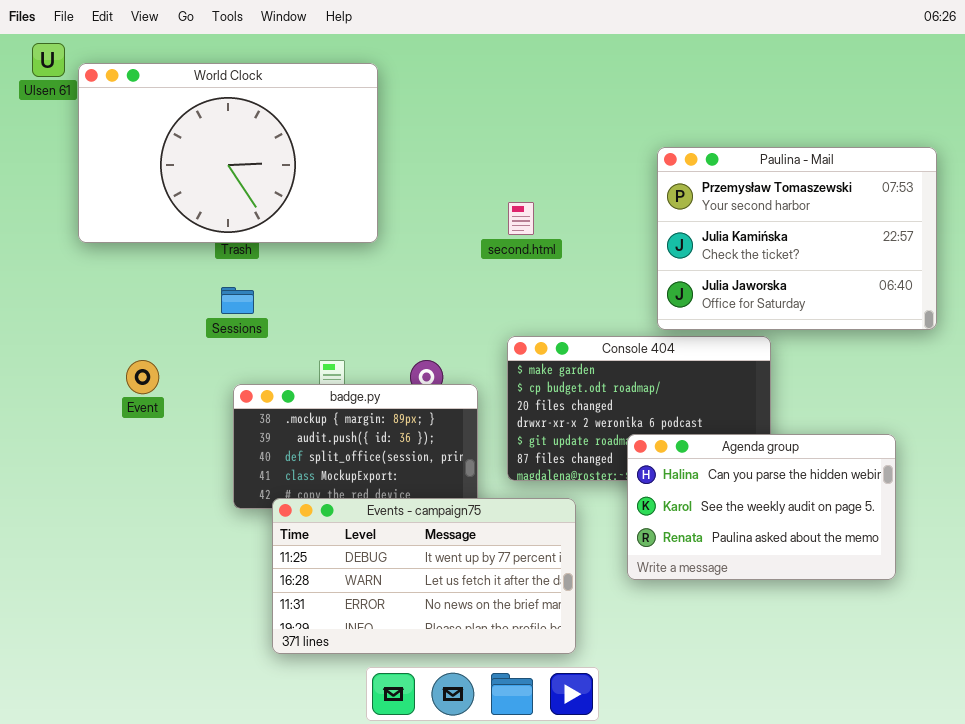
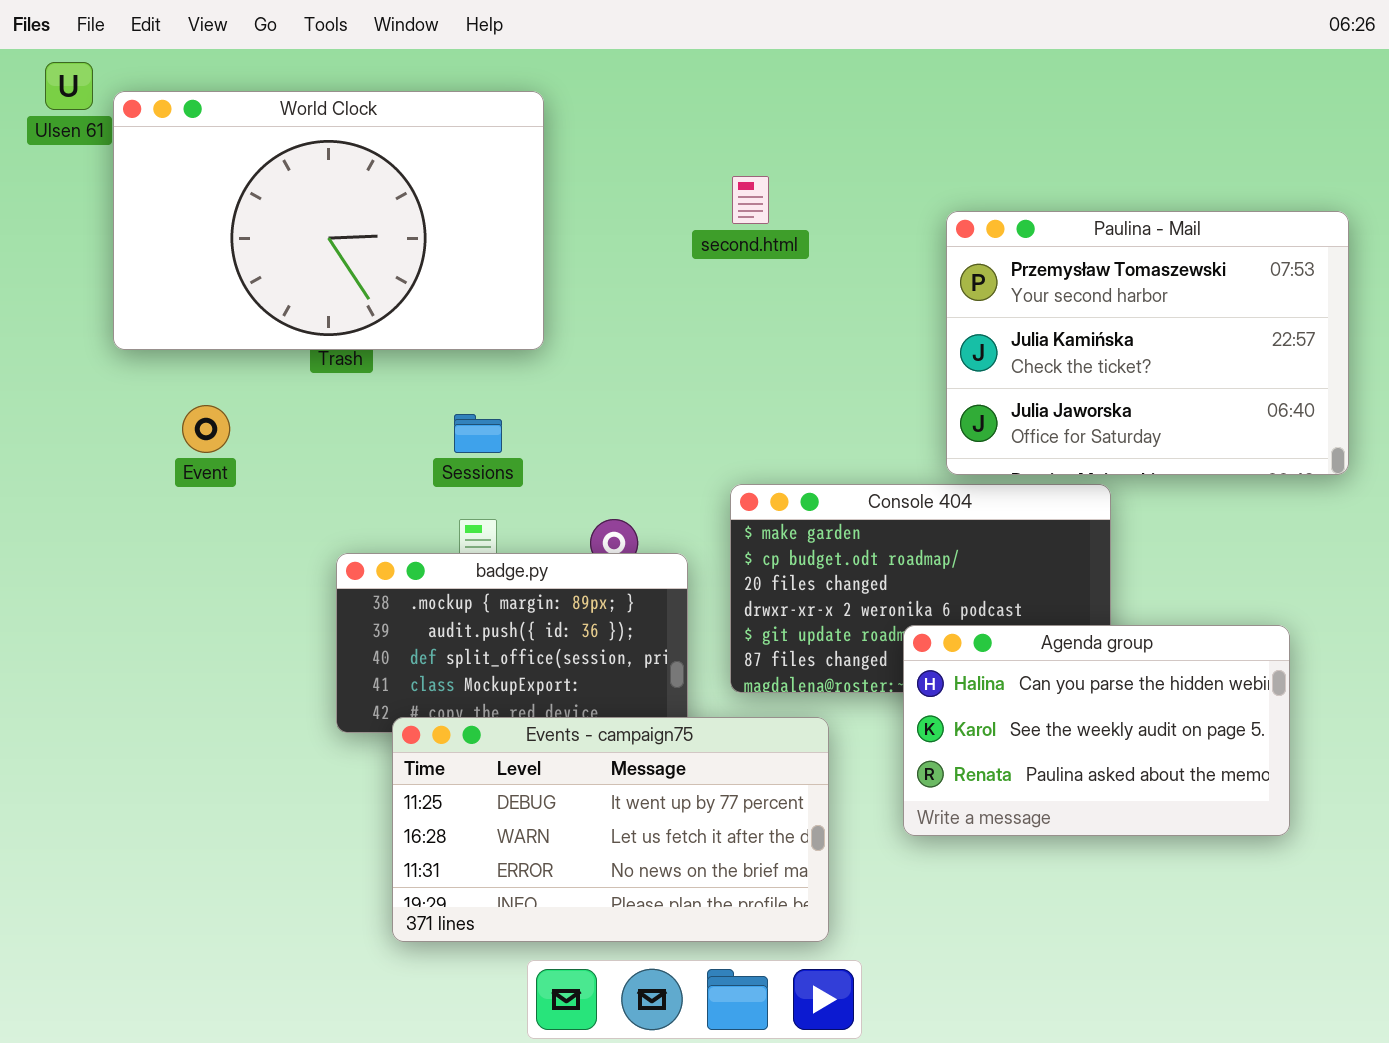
second.html: [508,202,534,235] -> [732,176,769,224], moved
Sessions: [221,287,254,314] -> [454,414,502,453], moved
Event: [126,360,159,394] -> [182,405,230,453], moved

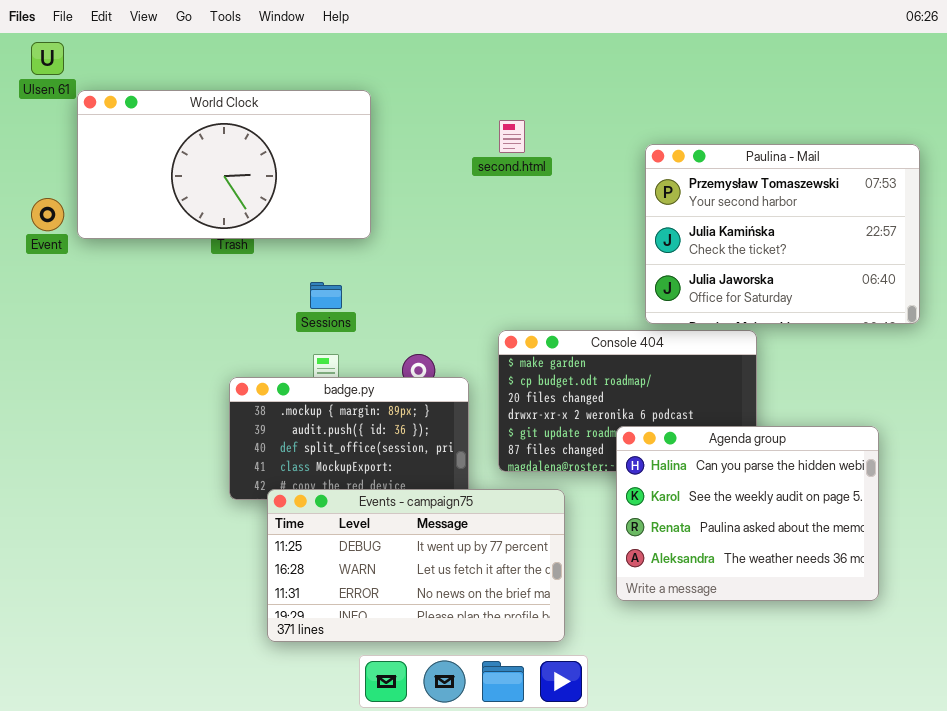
World Clock: [113,91,544,350] -> [77,90,371,239], resized
Event: [182,405,230,453] -> [31,198,64,231], moved
Agenda group: [903,625,1290,836] -> [616,426,879,601], resized

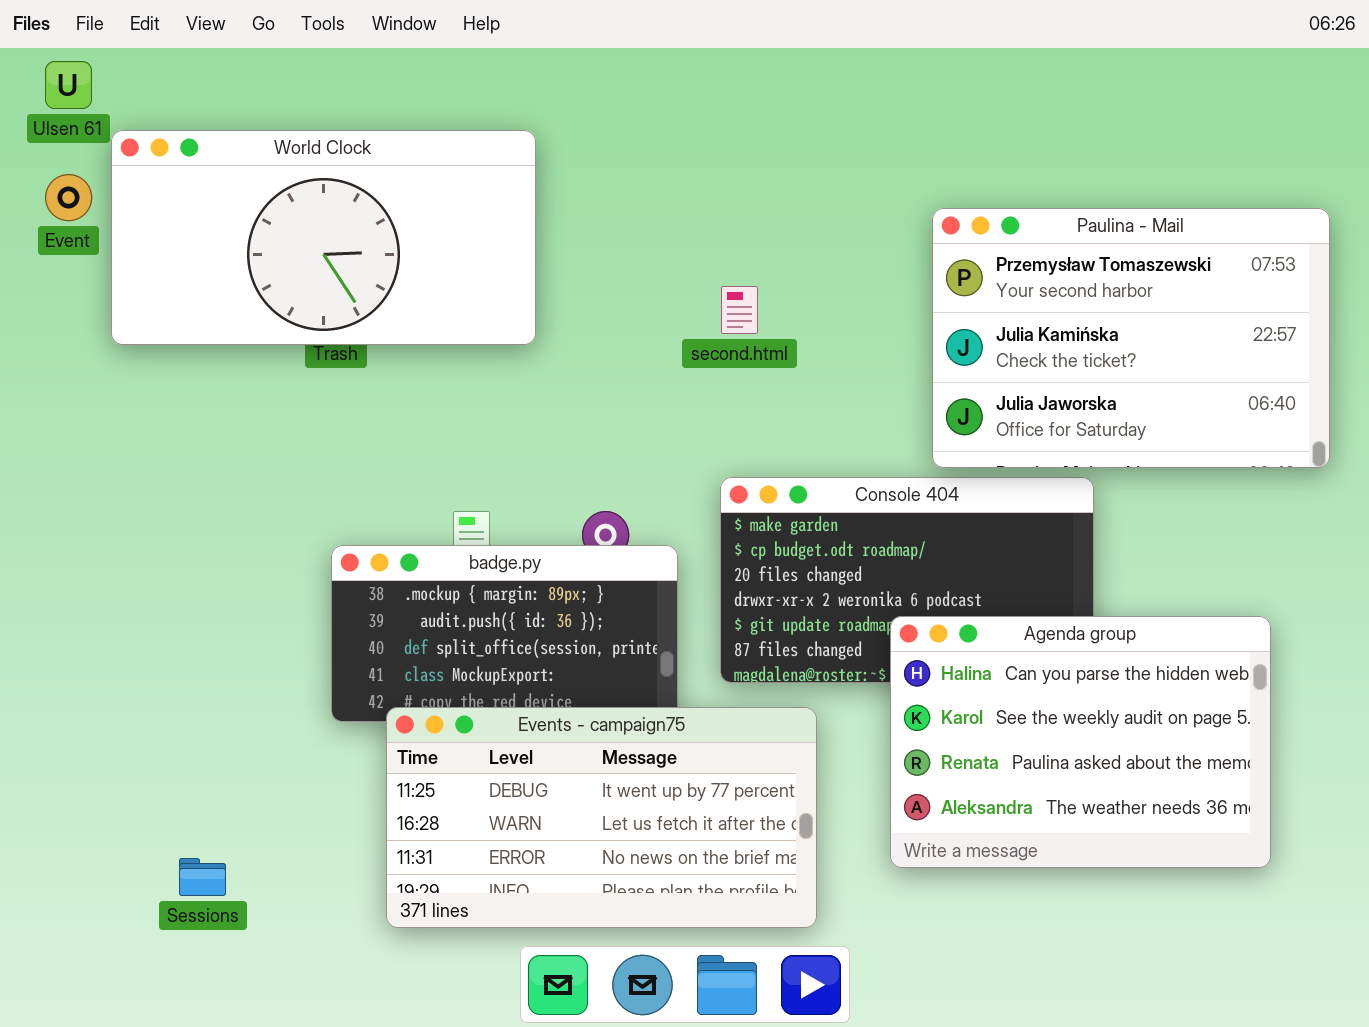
second.html: [499,120,525,153] -> [721,286,758,334], moved
Event: [31,198,64,231] -> [45,174,92,221], moved
Sessions: [310,282,342,309] -> [179,858,226,896], moved

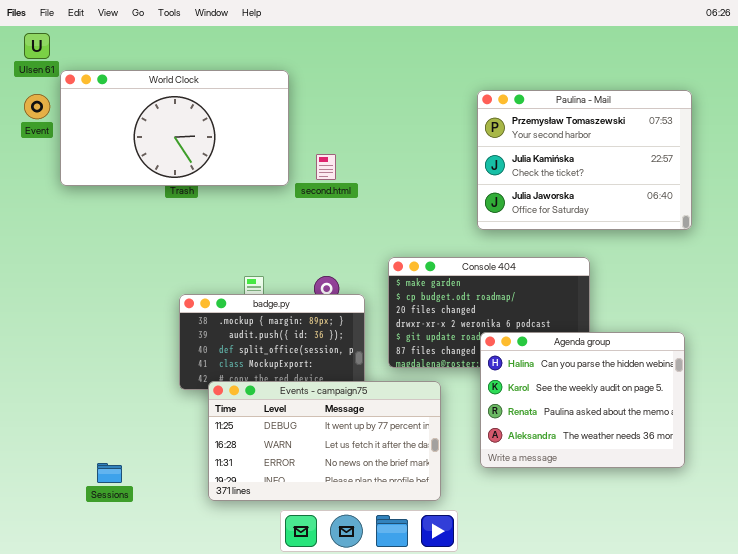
Paulina - Mail: [932,208,1330,468] -> [477,90,692,230], moved
second.html: [721,286,758,334] -> [316,154,336,180], moved

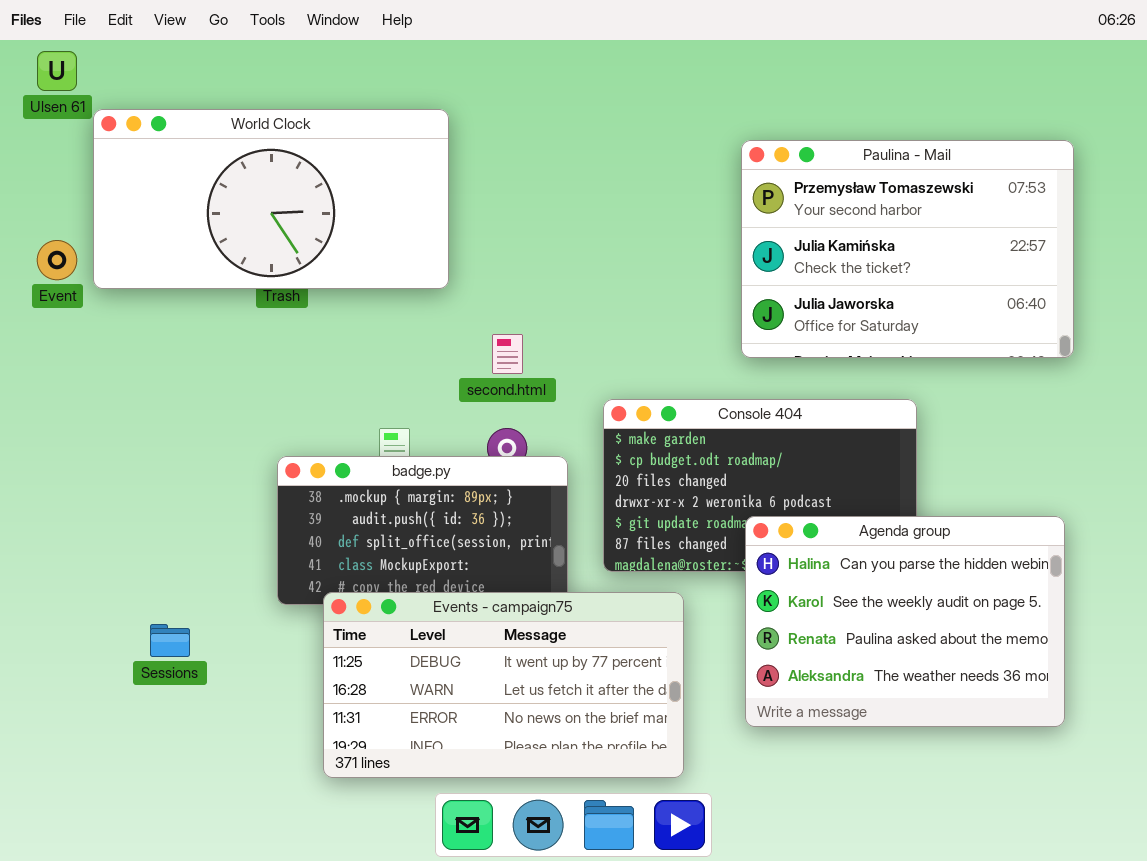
Event: [24,94,50,119] -> [37,240,77,280], moved
second.html: [316,154,336,180] -> [492,334,523,374], moved
Sessions: [97,463,122,483] -> [150,624,190,657], moved

